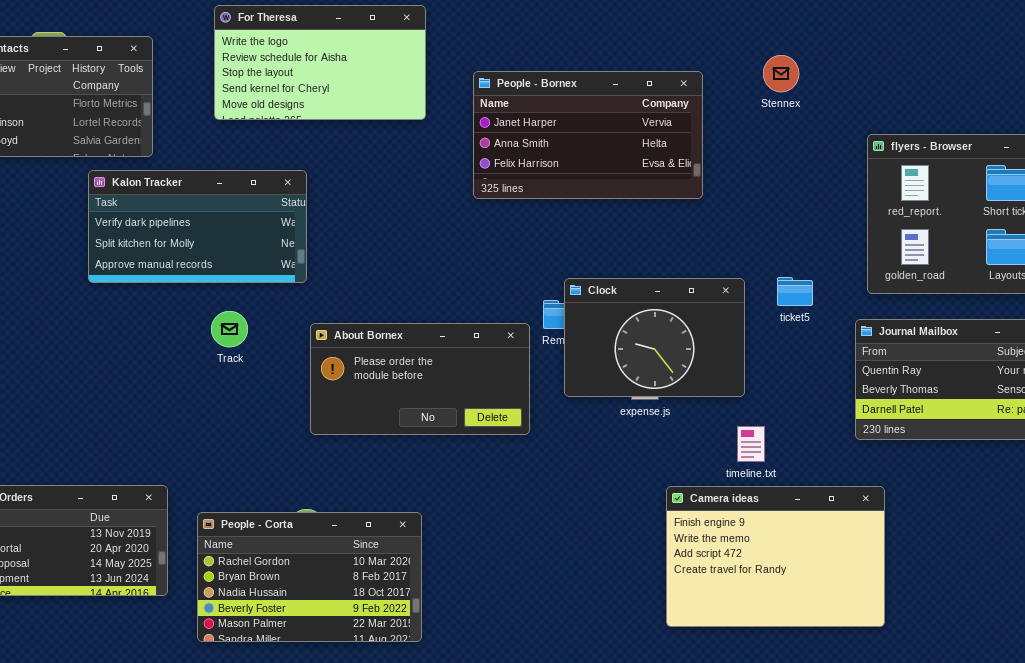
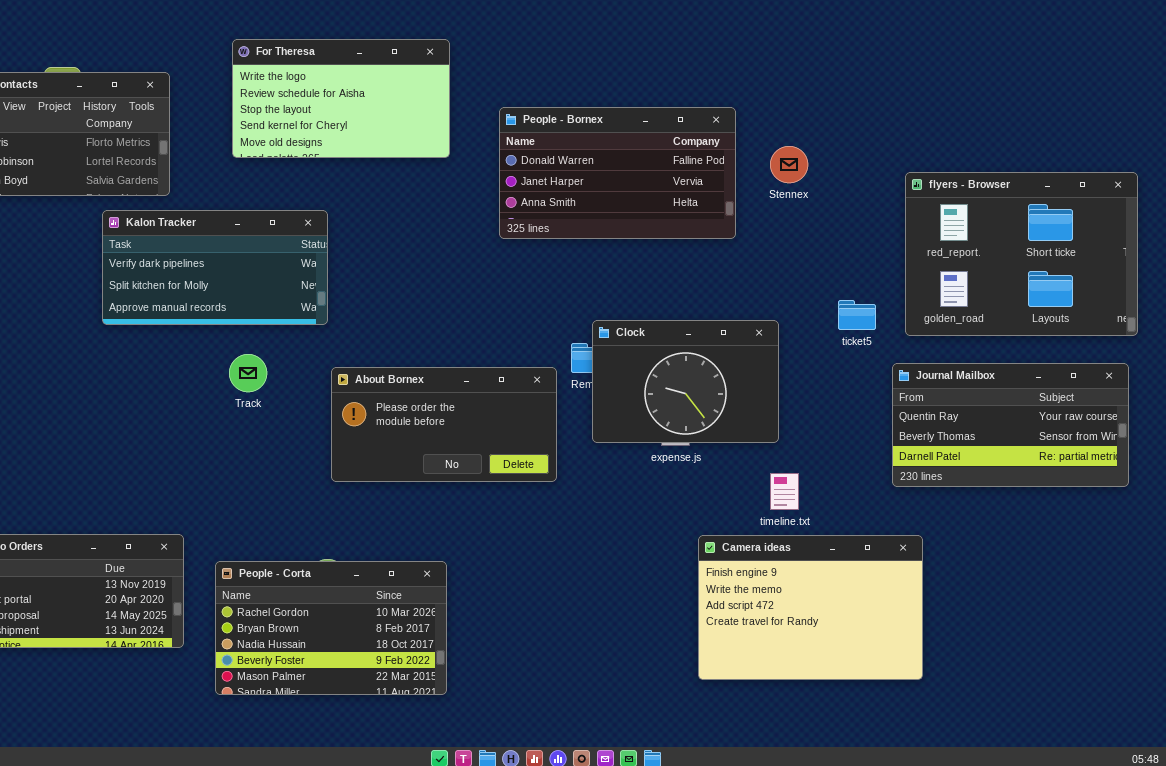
Stennex: [763,55,799,92] -> [770,146,808,183], moved
People - Bornex: [473,71,703,199] -> [499,107,736,239], scrolled up 1 row
ticket5: [777,277,813,306] -> [838,300,876,330], moved

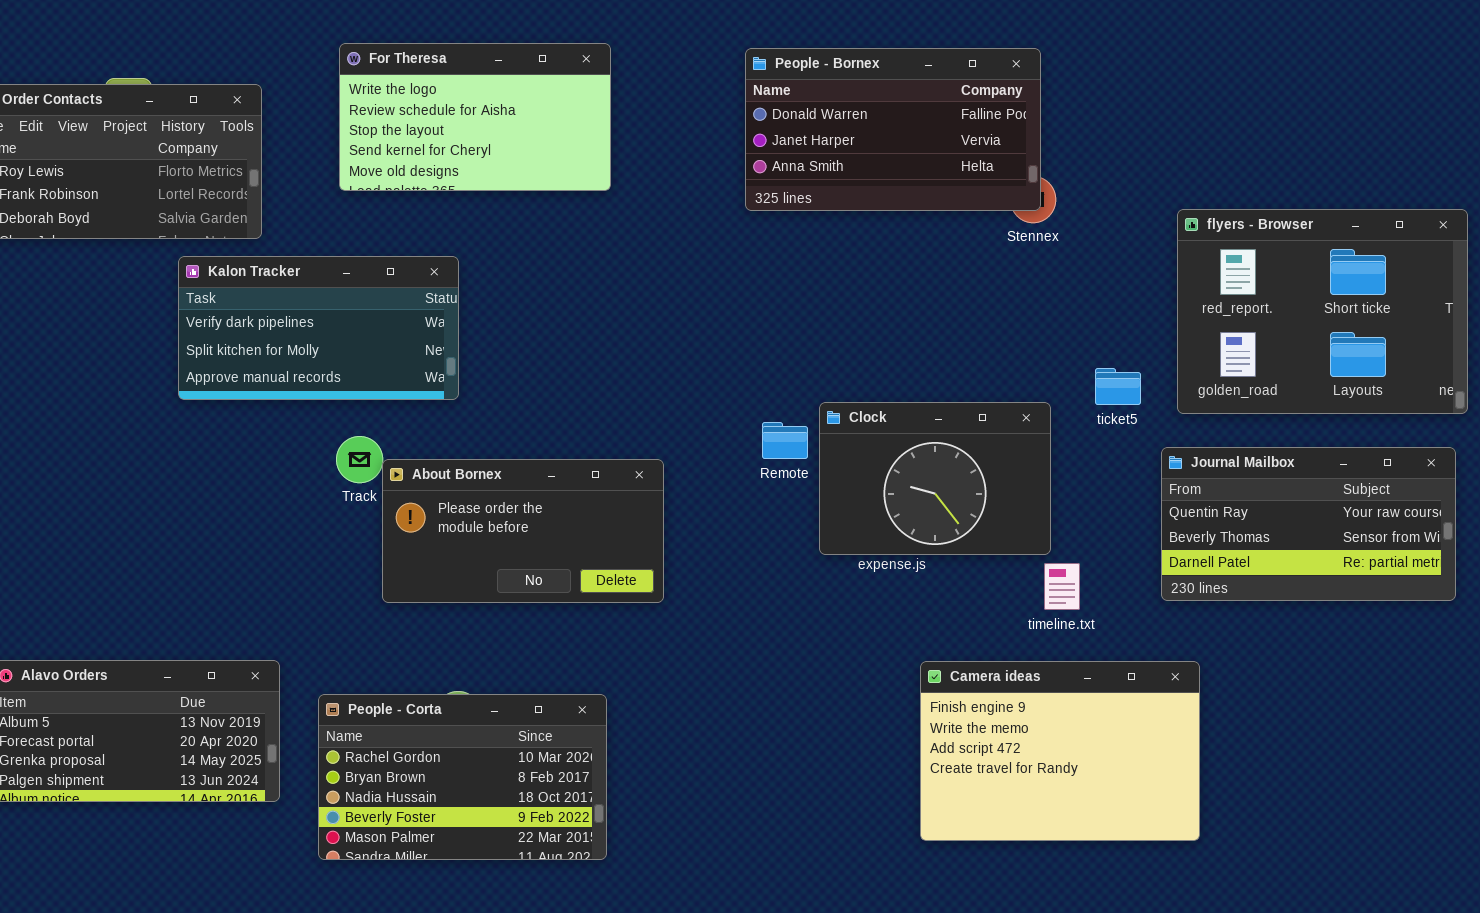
People - Bornex: [499,107,736,239] -> [745,48,1041,211], moved
Clock: [592,320,779,443] -> [819,402,1051,555], moved
About Bornex: [331,367,557,482] -> [382,459,664,603], moved
timeline.txt: [770,473,799,510] -> [1044,563,1080,610], moved

